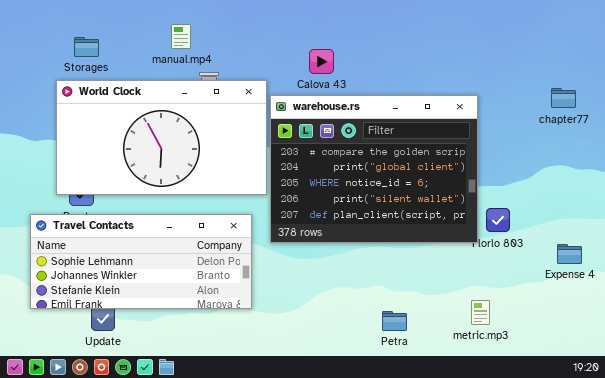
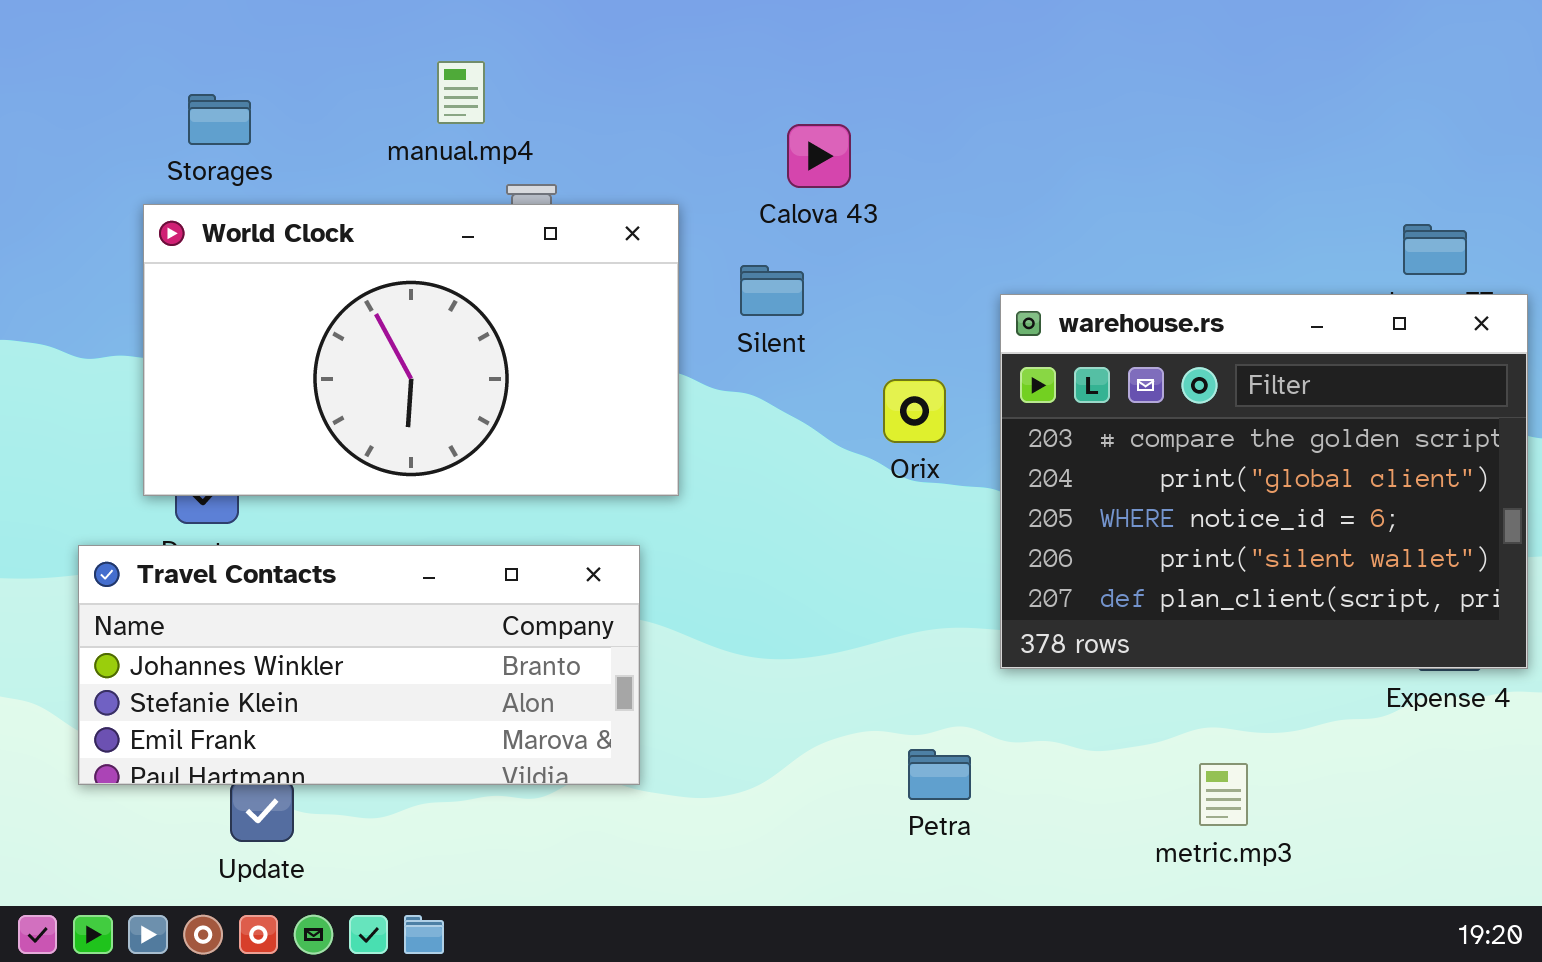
warehouse.rs: [270,95,478,243] -> [1000,294,1528,669], moved
Travel Contacts: [30,214,252,309] -> [78,545,640,785], scrolled down 1 row
Petra: [382,311,407,331] -> [908,749,971,800], moved

